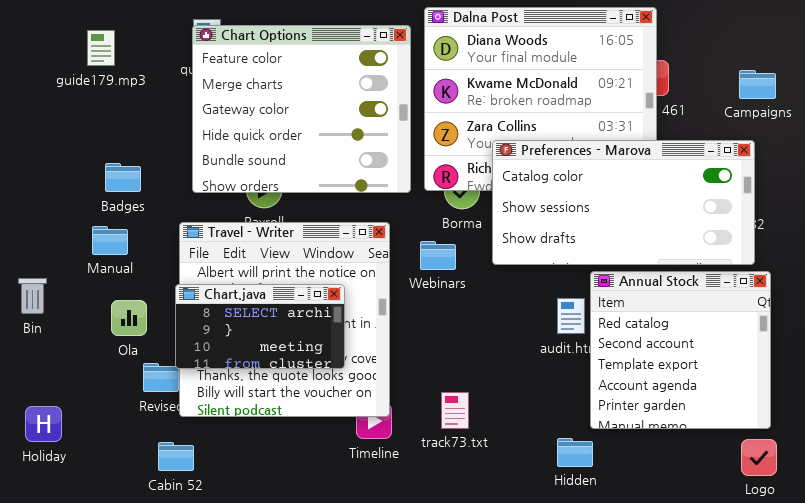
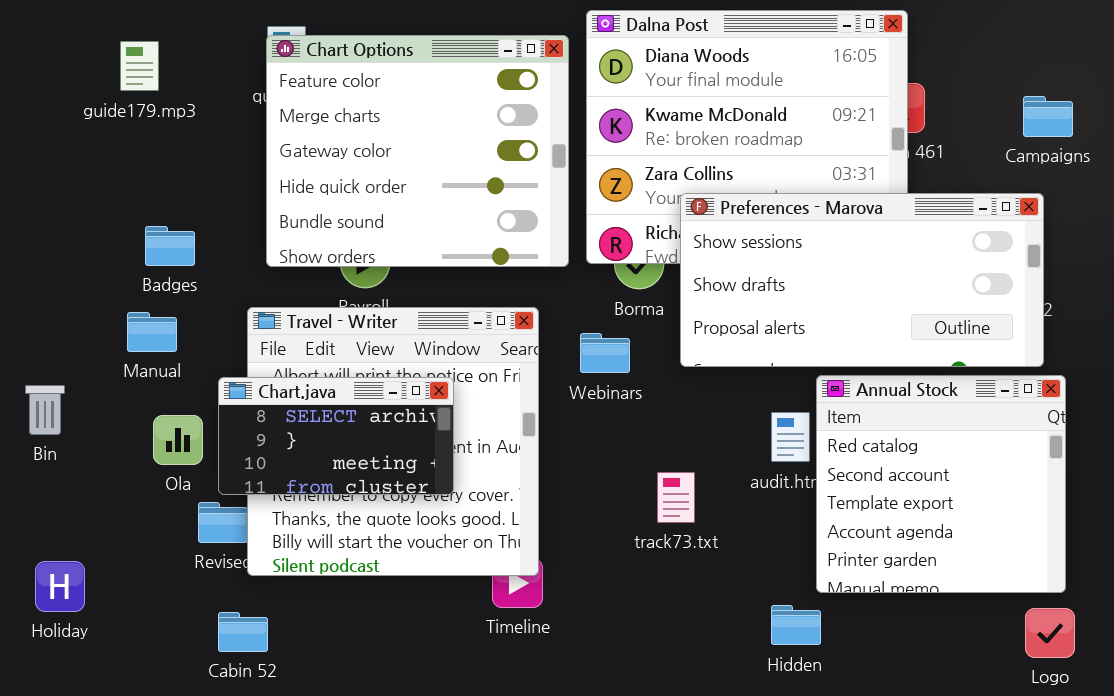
Preferences - Marova: [492,140,755,265] -> [680,193,1044,367], scrolled down 1 row
Chart.java: [175,284,345,369] -> [218,377,454,495], moved
track73.txt: [441,392,469,429] -> [657,472,695,523], moved

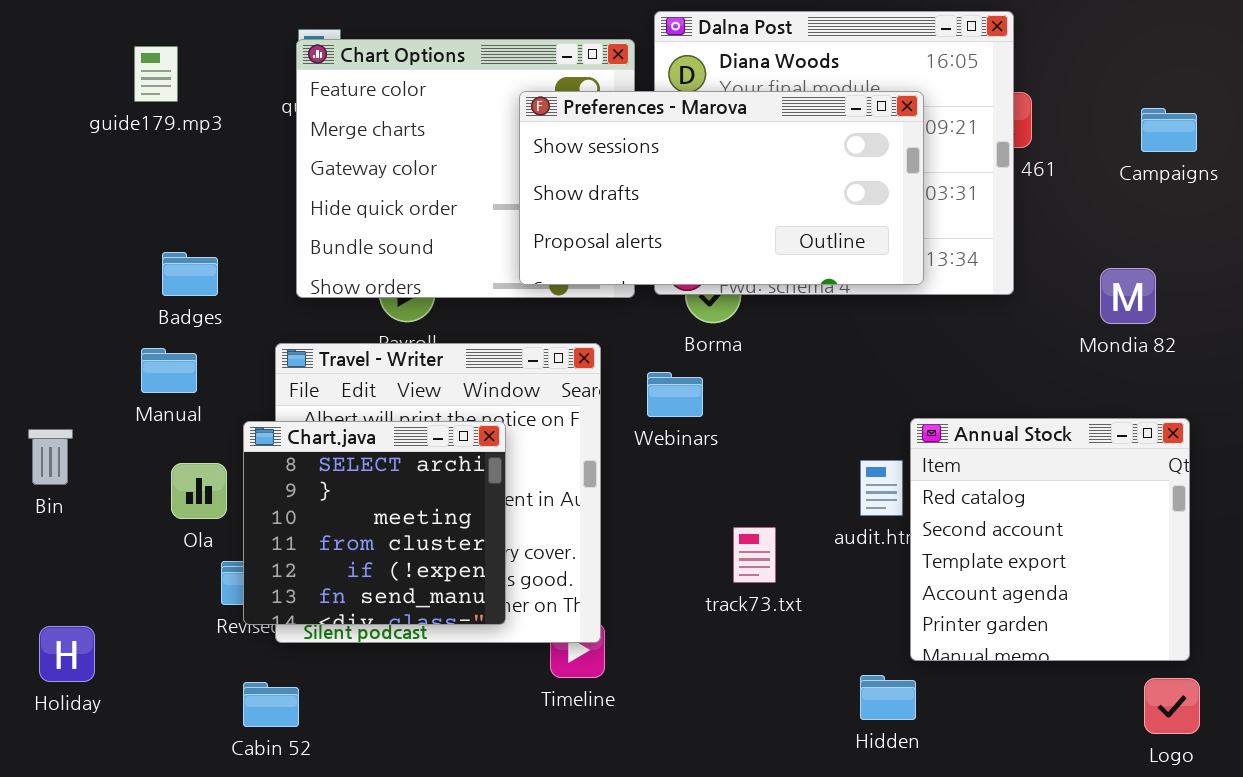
Preferences - Marova: [680,193,1044,367] -> [519,91,924,285], moved
Chart.java: [218,377,454,495] -> [243,421,506,625], resized

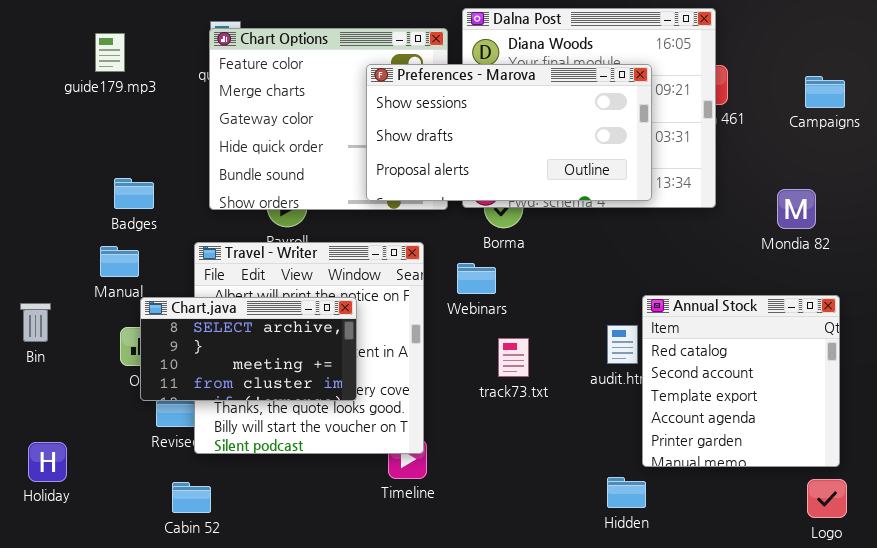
Chart.java: [243,421,506,625] -> [140,297,357,401], resized
track73.txt: [733,527,776,583] -> [498,338,529,377], moved

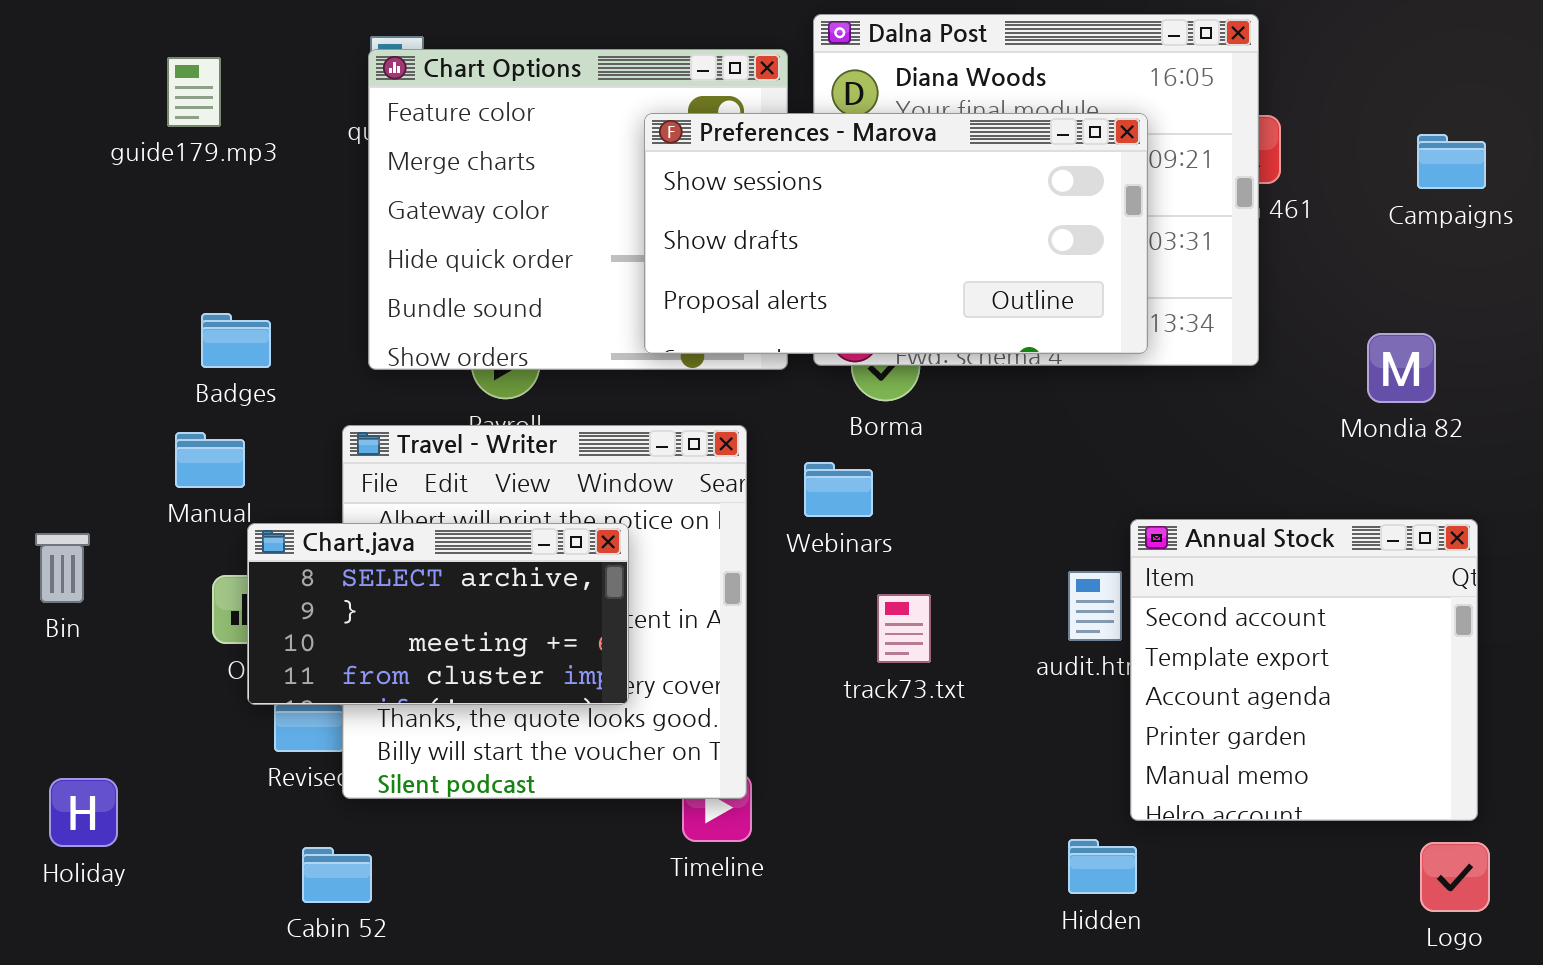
Annual Stock: [642,295,840,467] -> [1130,519,1478,821], scrolled down 1 row

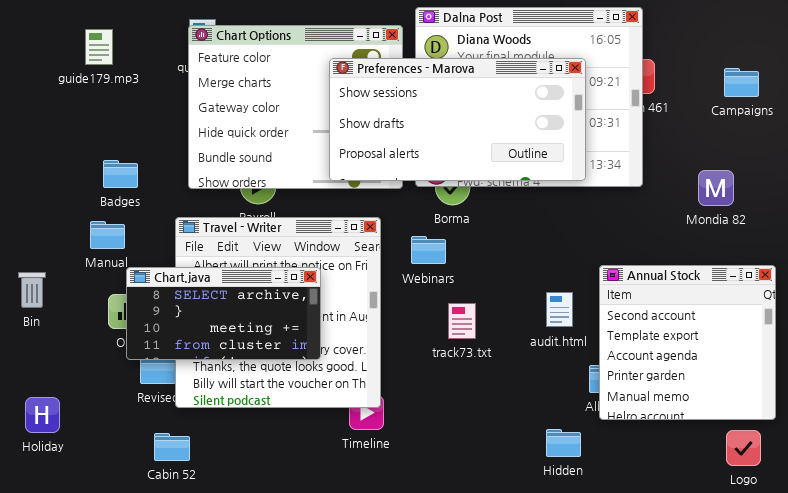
Annual Stock: [1130,519,1478,821] -> [599,265,776,420], moved

